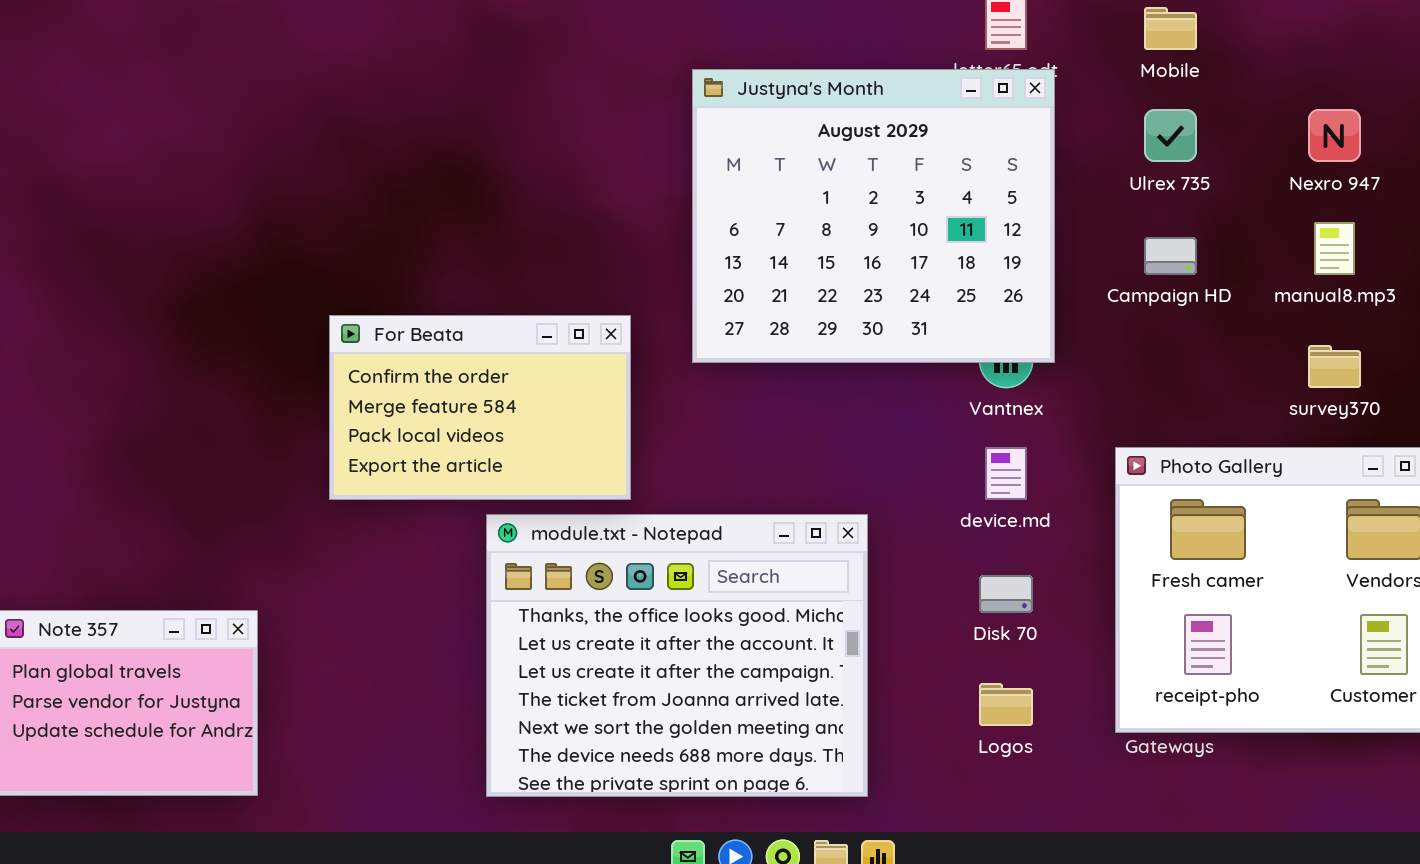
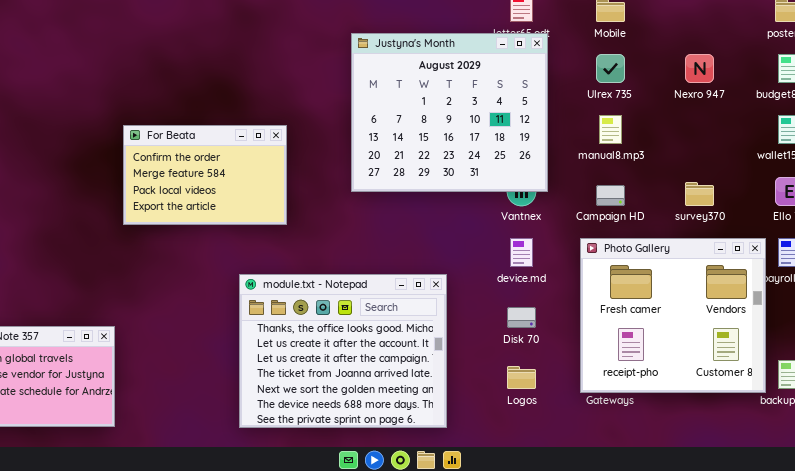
manual8.mp3: [1314,222,1355,275] -> [599,115,622,144], moved
Campaign HD: [1144,237,1197,275] -> [596,185,625,206], moved
For Beata: [329,315,631,500] -> [123,125,287,225], moved

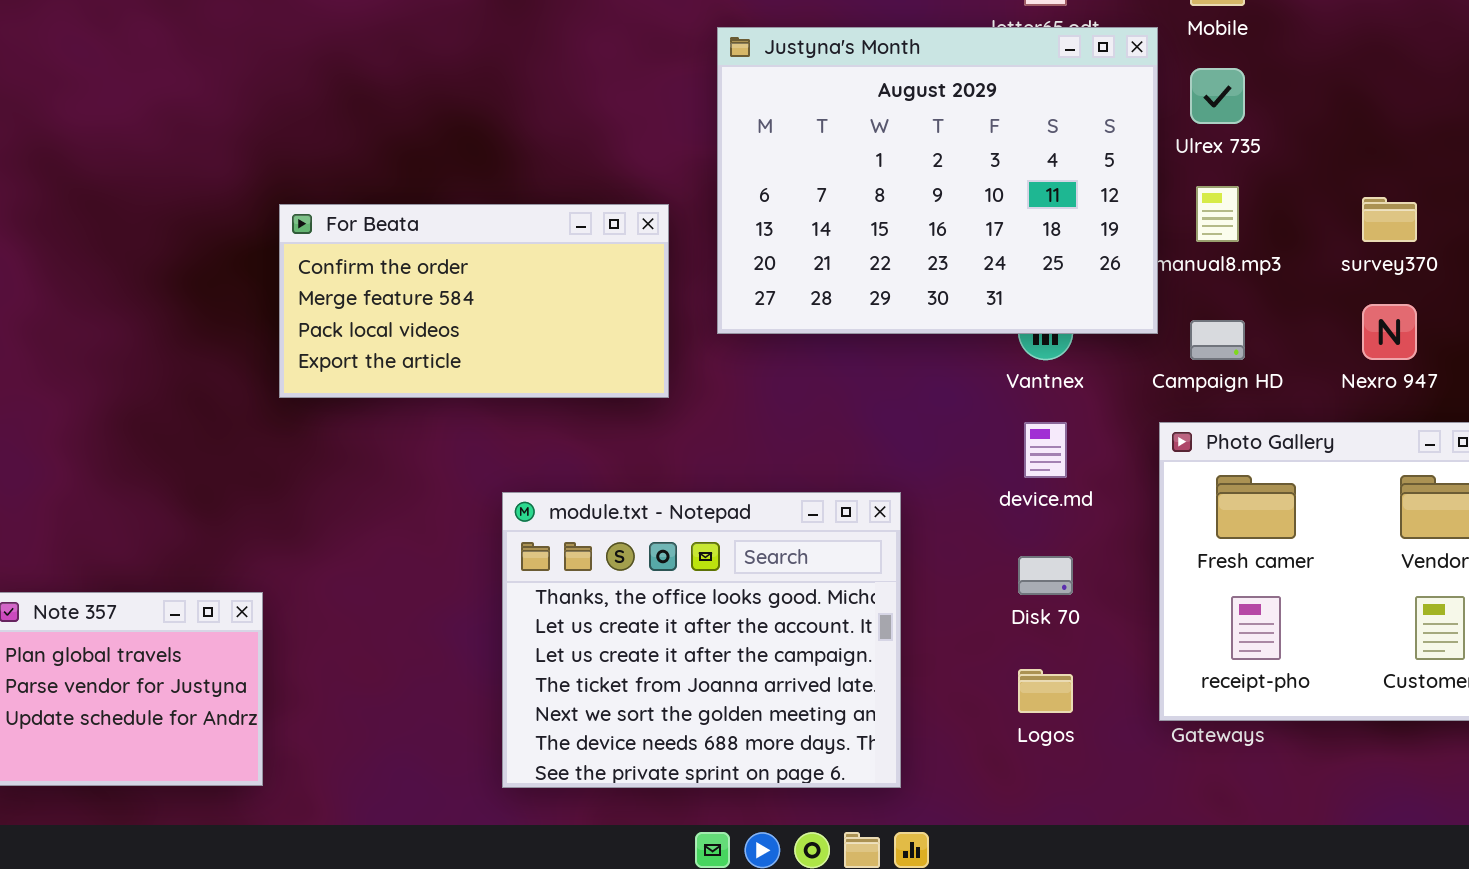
Justyna's Month: [351,33,548,192] -> [717,27,1158,334], resized
Nexro 947: [685,54,714,83] -> [1362,304,1417,360], moved
For Beata: [123,125,287,225] -> [279,204,669,398], resized
survey370: [685,182,714,206] -> [1362,197,1417,242], moved

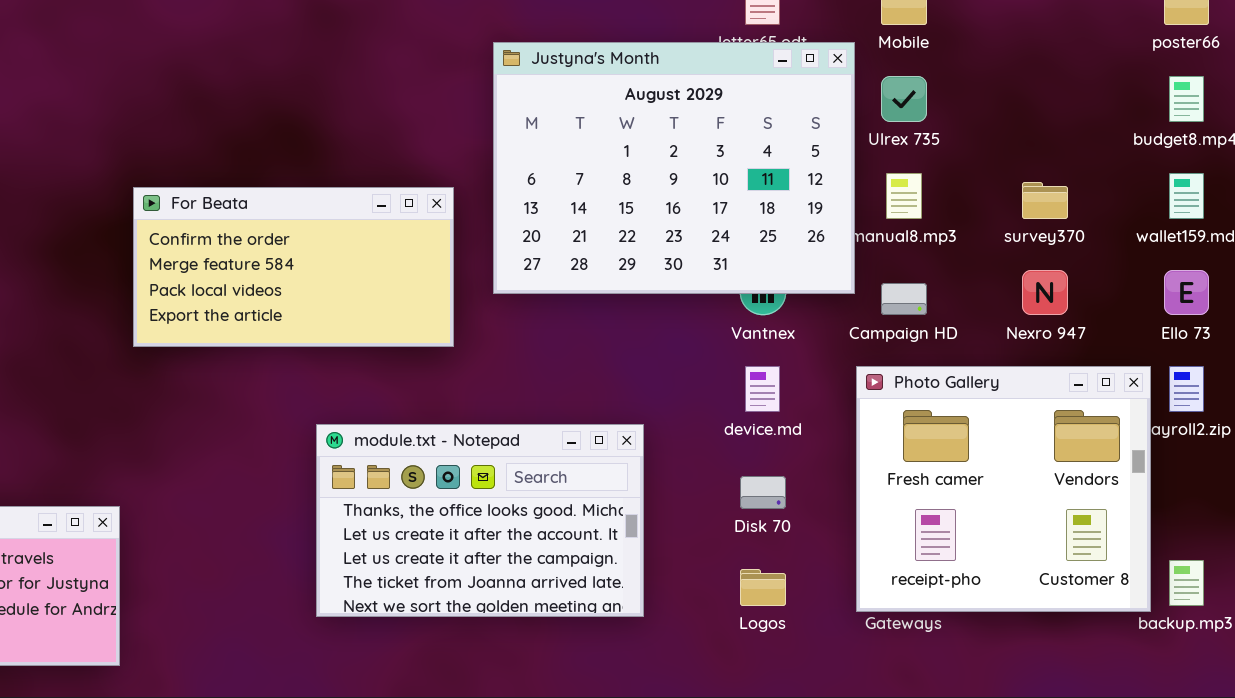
module.txt - Notepad: [502,492,901,788] -> [316,424,644,617], resized

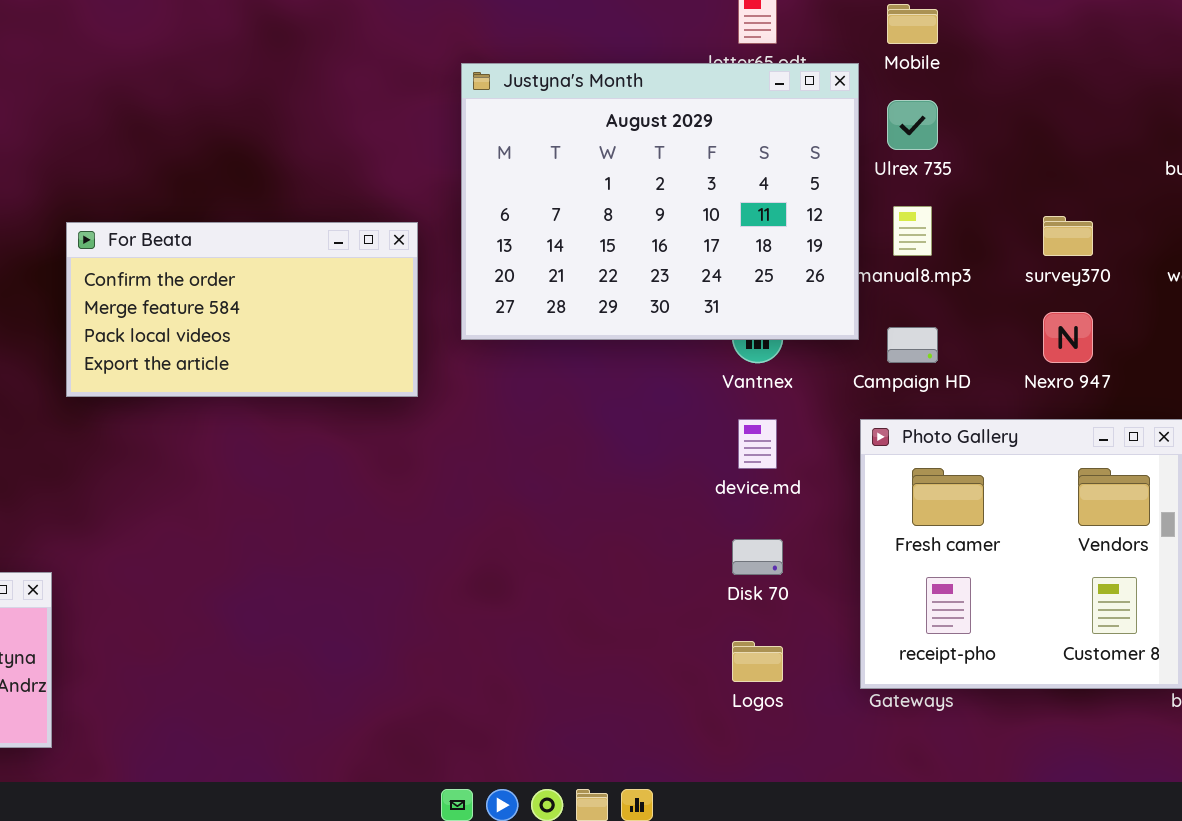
module.txt - Notepad: [316,424,644,617] -> none, closed

